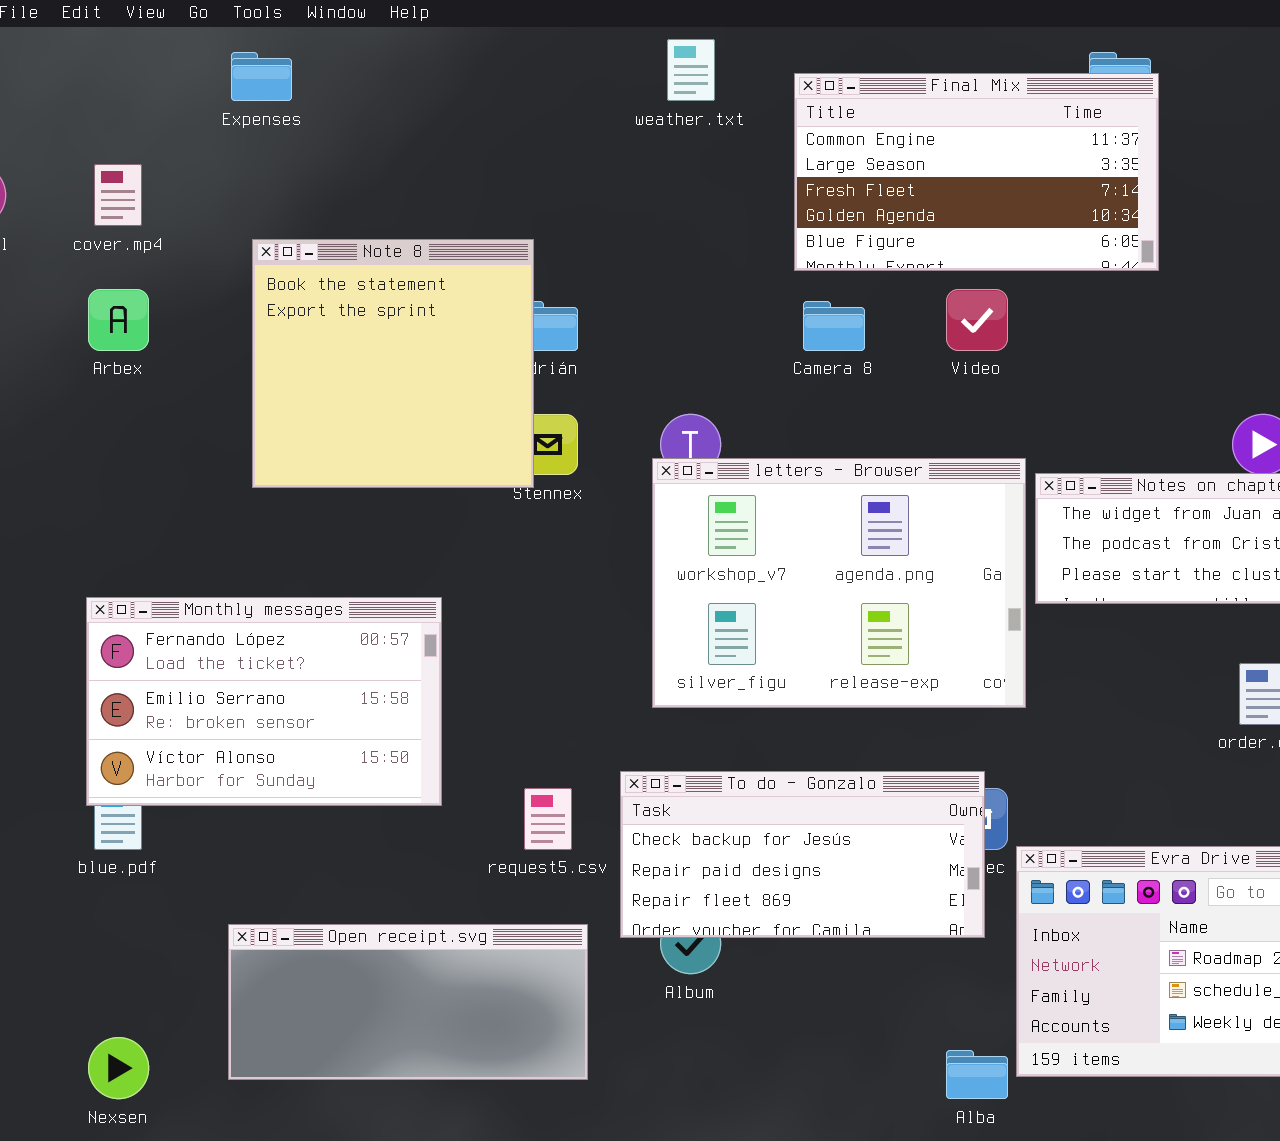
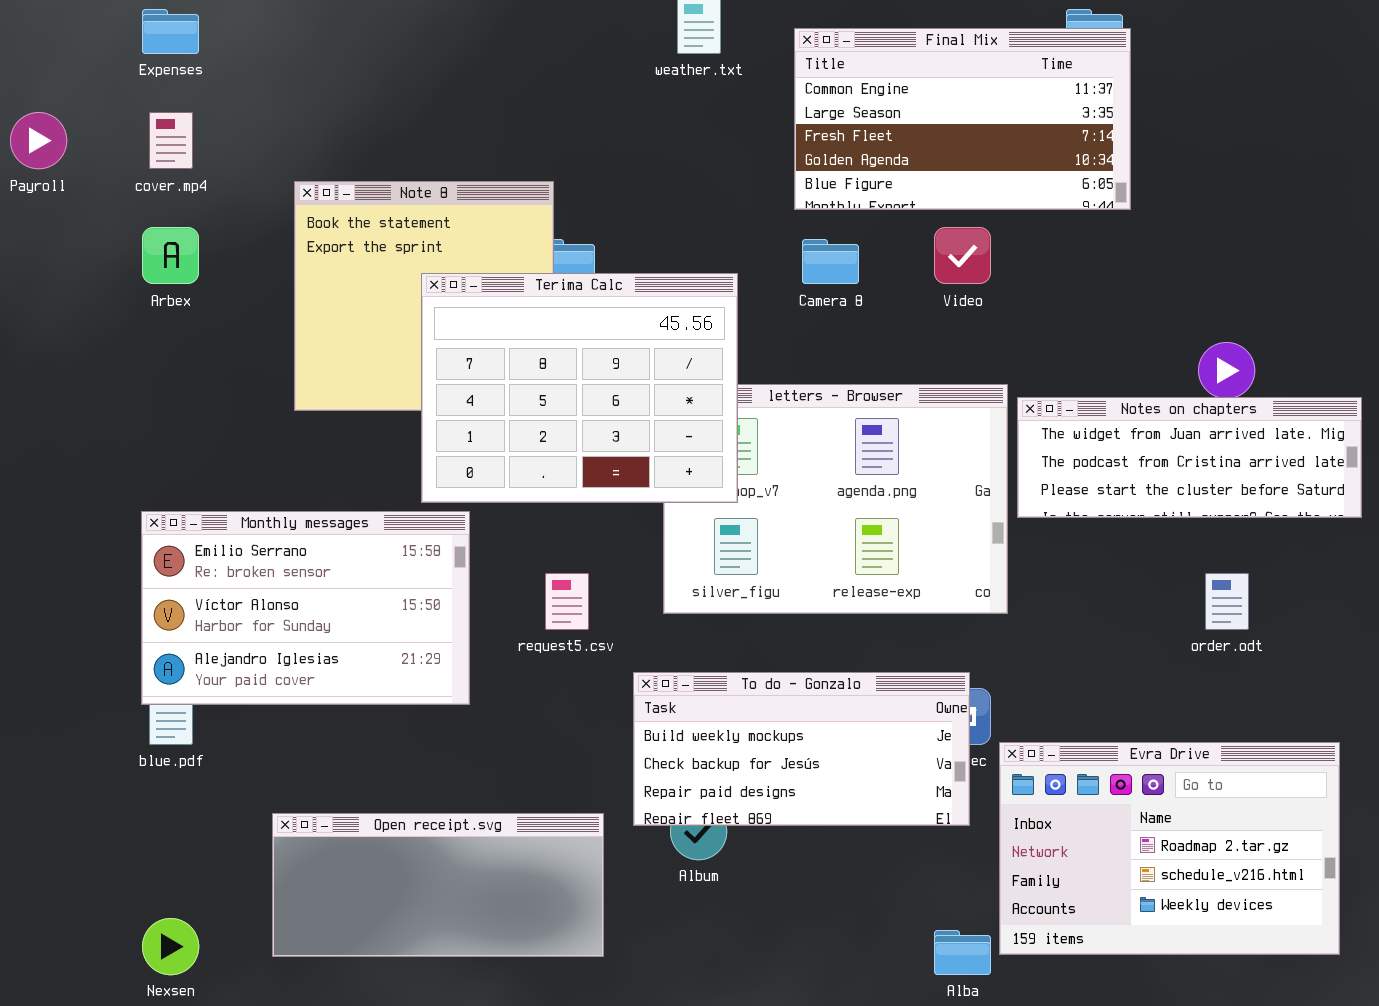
Expenses: [231,52,292,101] -> [142,9,199,54], moved
Terima Calc: none -> [421,273,738,503], opened
Monthly messages: [86,597,442,806] -> [141,511,470,705], scrolled down 1 row
To do - Gonzalo: [620,771,985,938] -> [633,672,970,826], scrolled up 1 row
request5.csv: [524,788,572,850] -> [545,573,589,630], moved

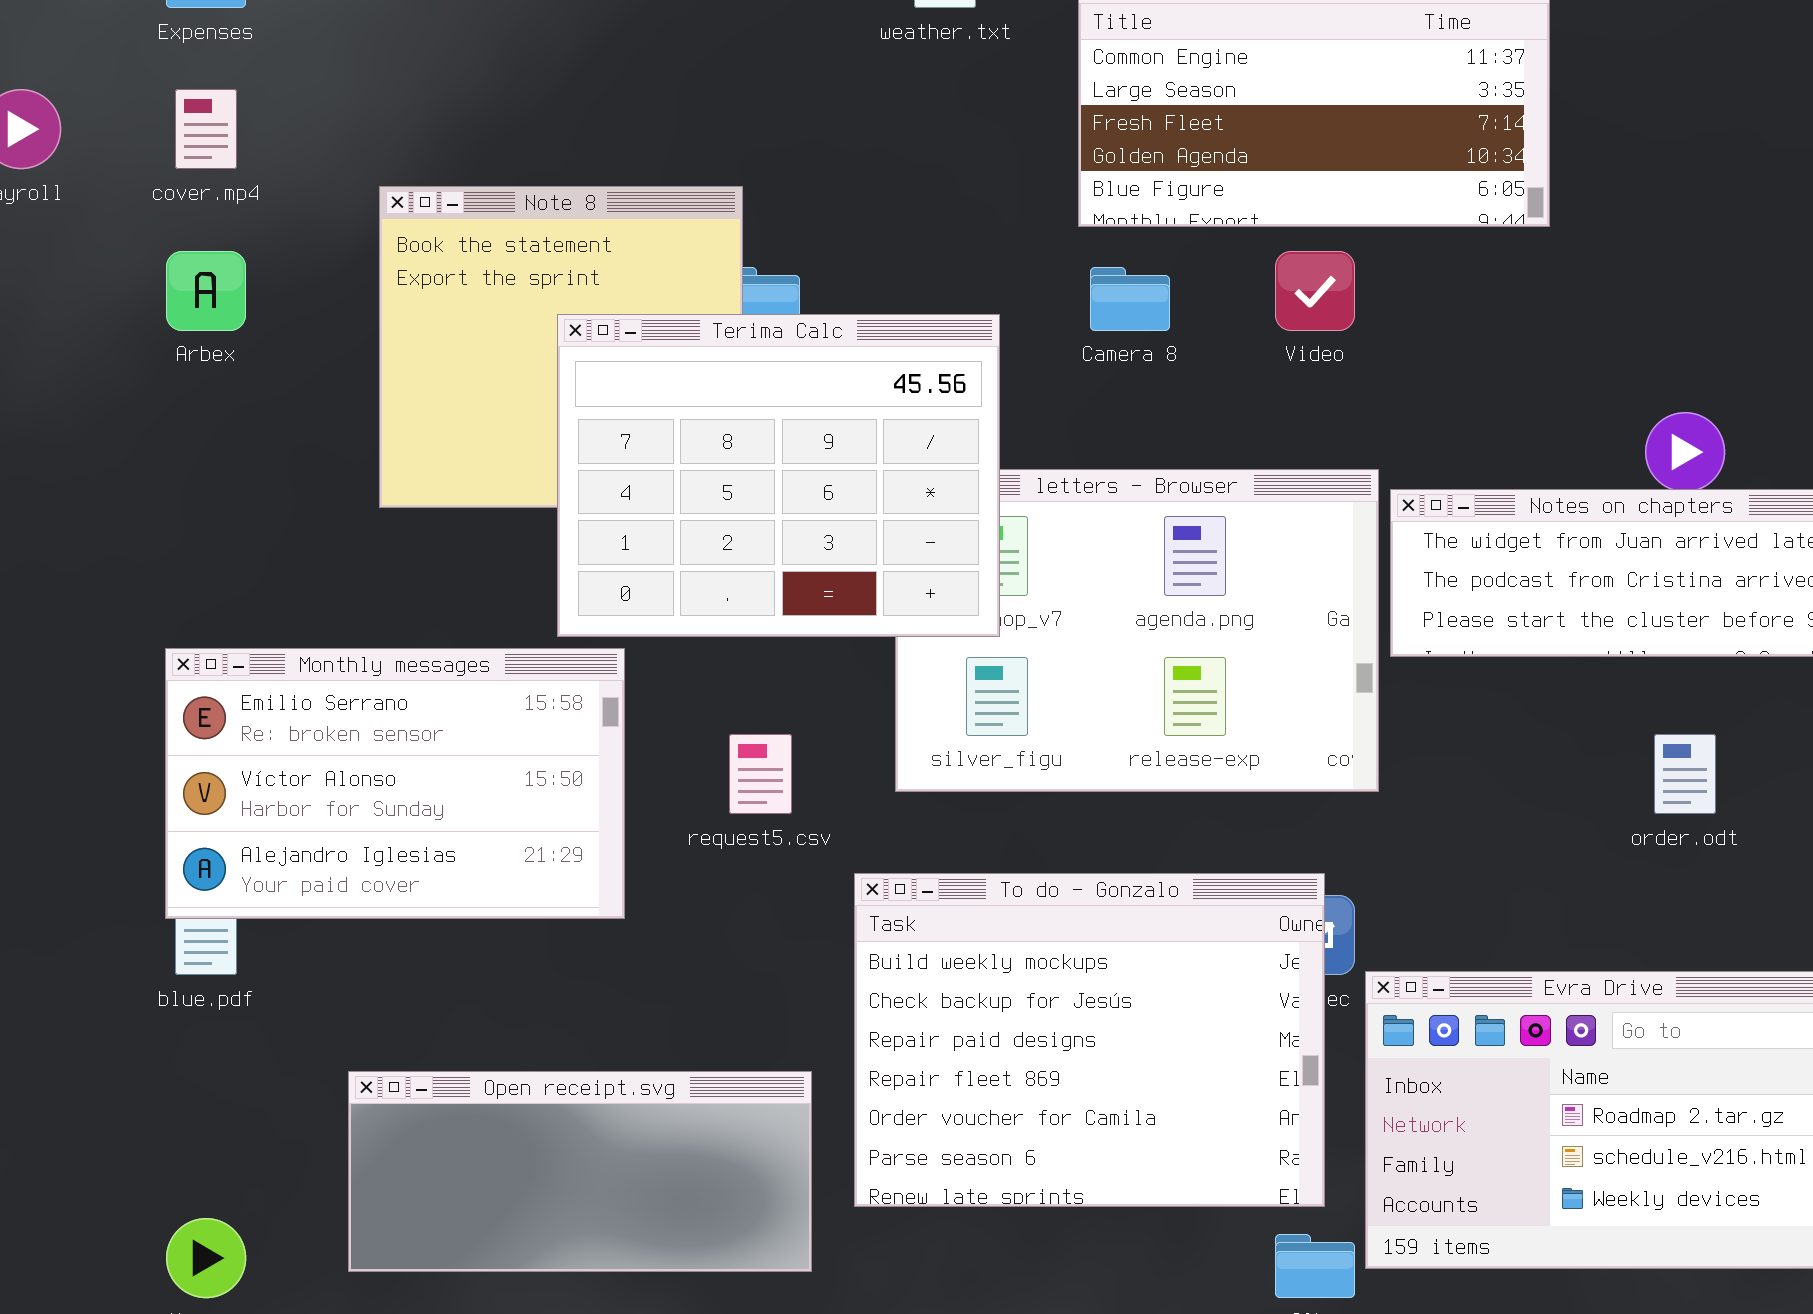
To do - Gonzalo: [633,672,970,826] -> [854,873,1325,1207], resized

